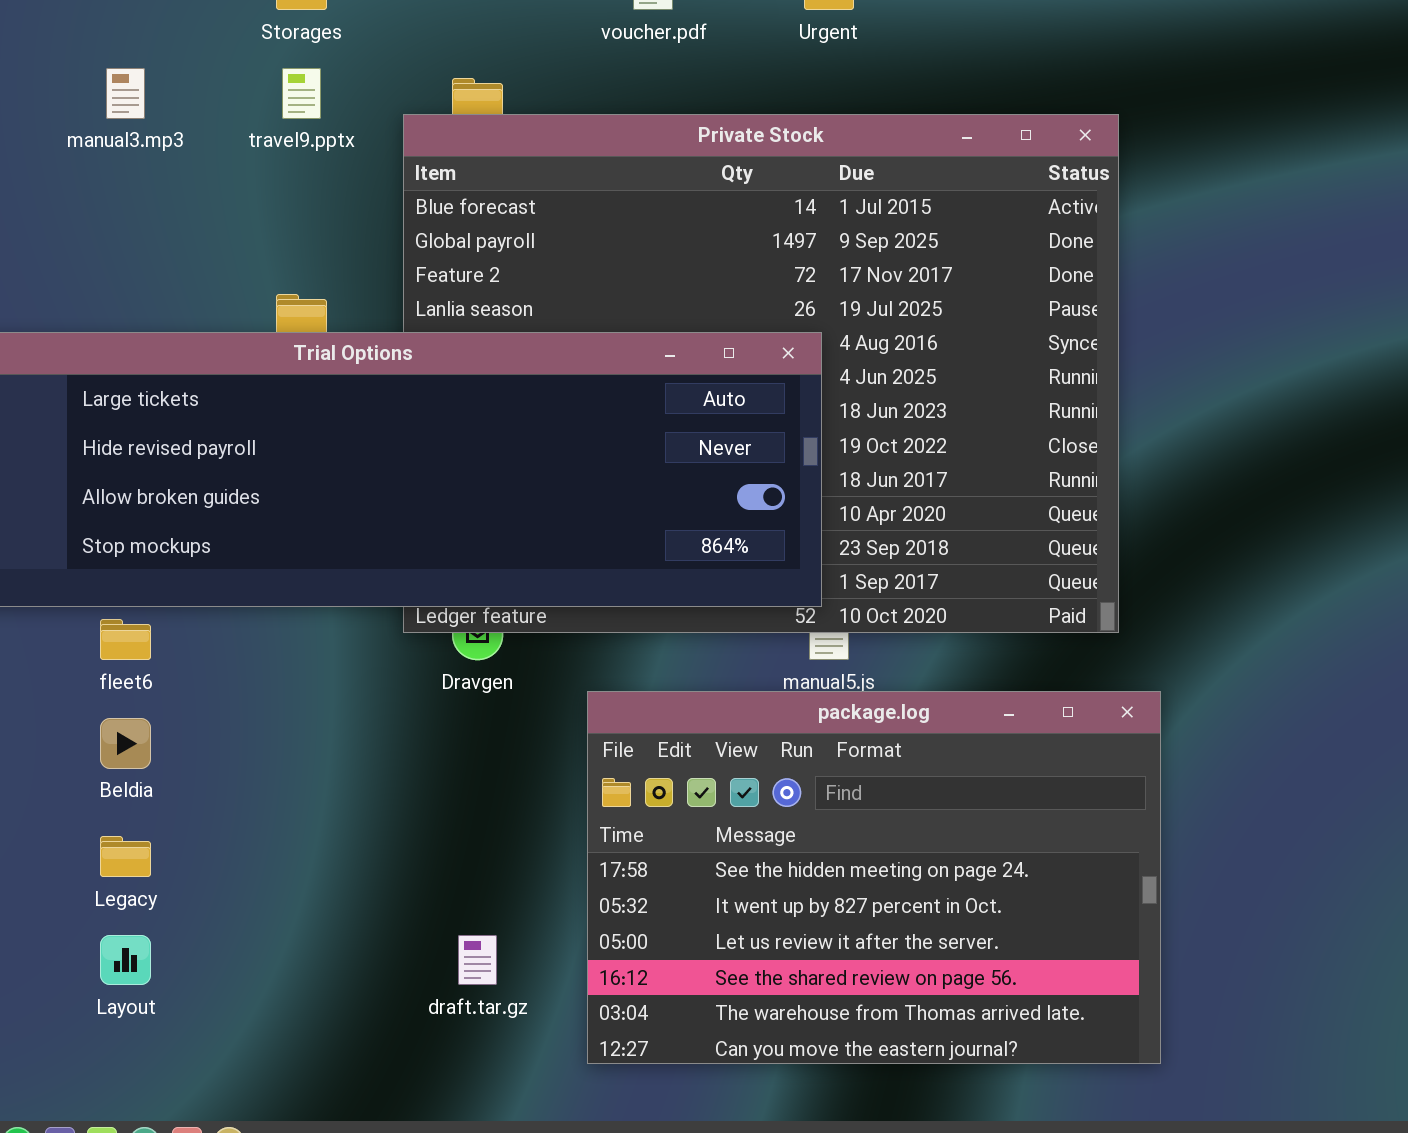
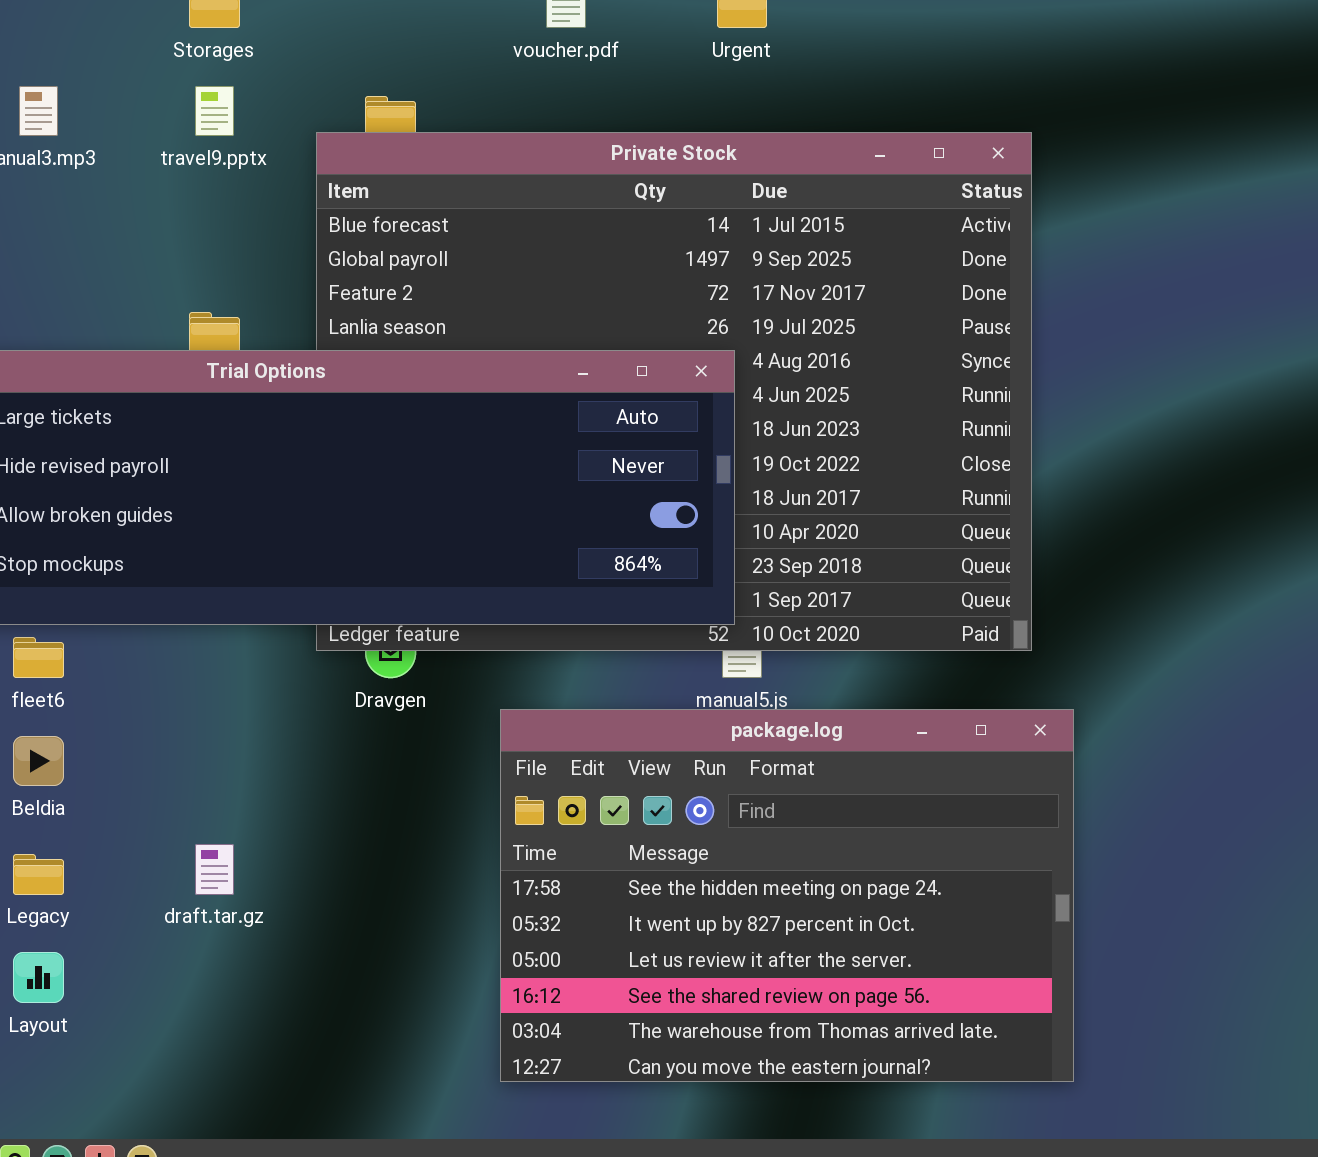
draft.tar.gz: [458,935,497,985] -> [195,844,234,895], moved

